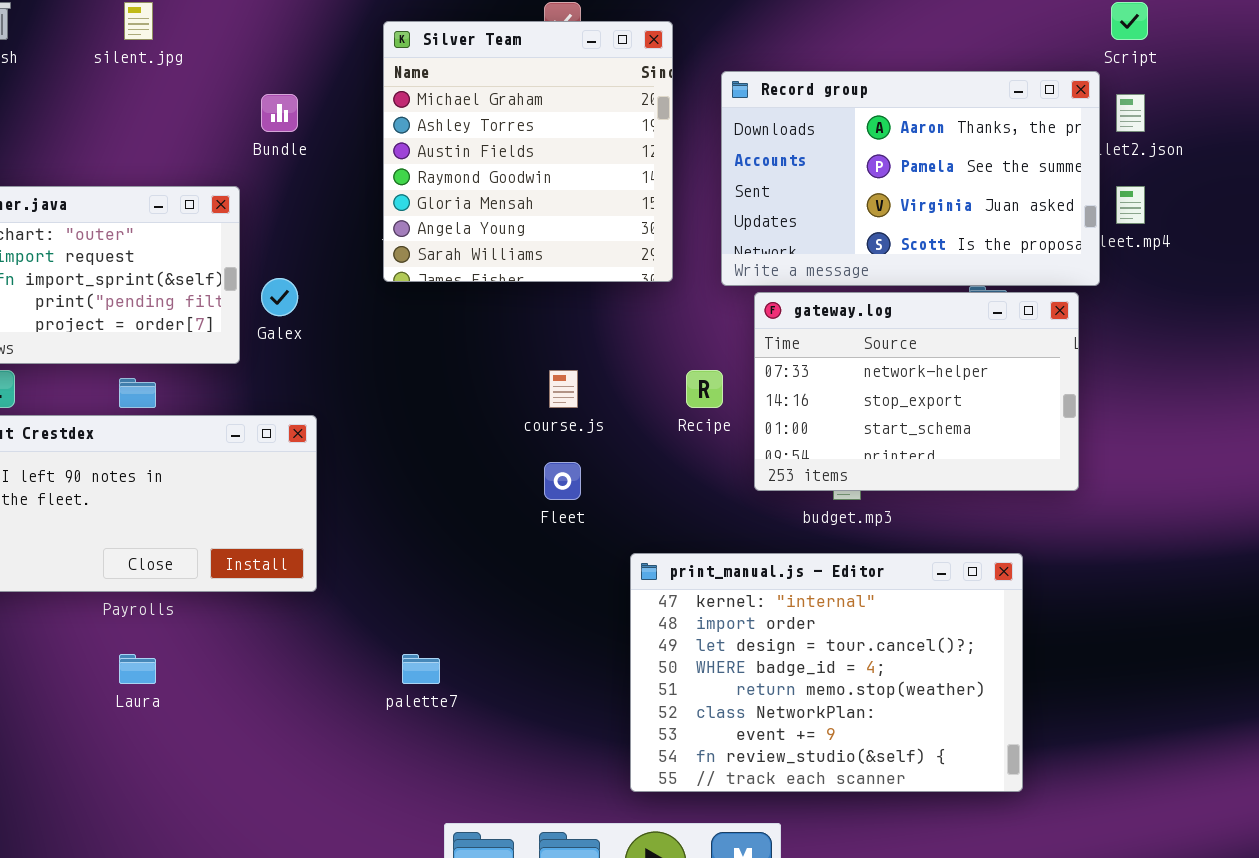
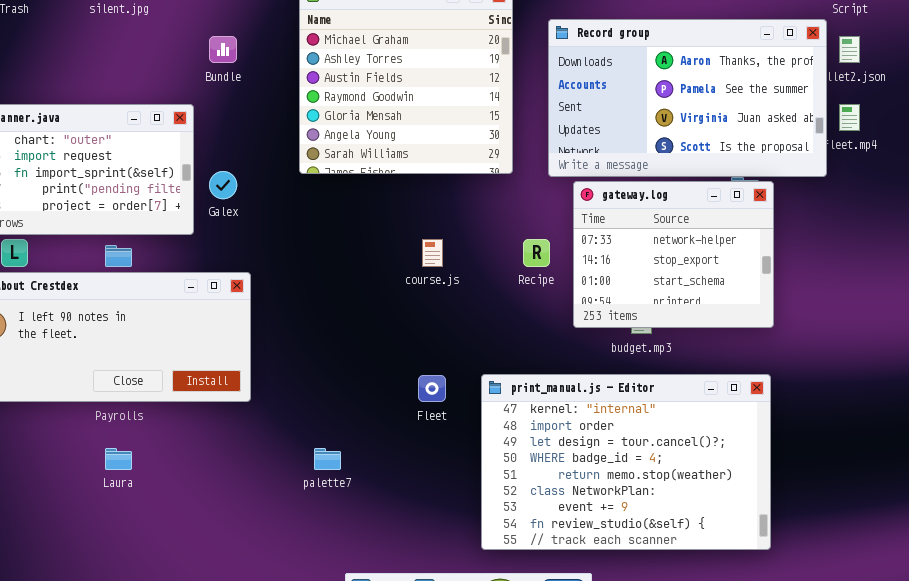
gateway.log: [754,292,1079,491] -> [573,181,774,328], resized
Fleet: [544,462,581,500] -> [418,375,446,402], moved

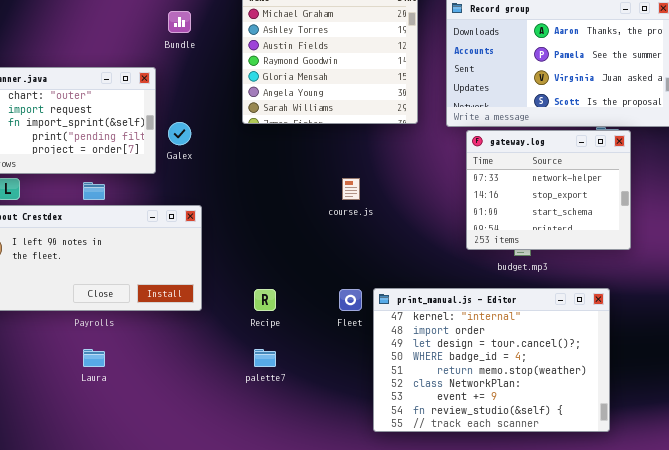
Recipe: [523,239,550,267] -> [254,289,276,311], moved
print_manual.js - Editor: [481,374,771,550] -> [373,288,610,432], moved

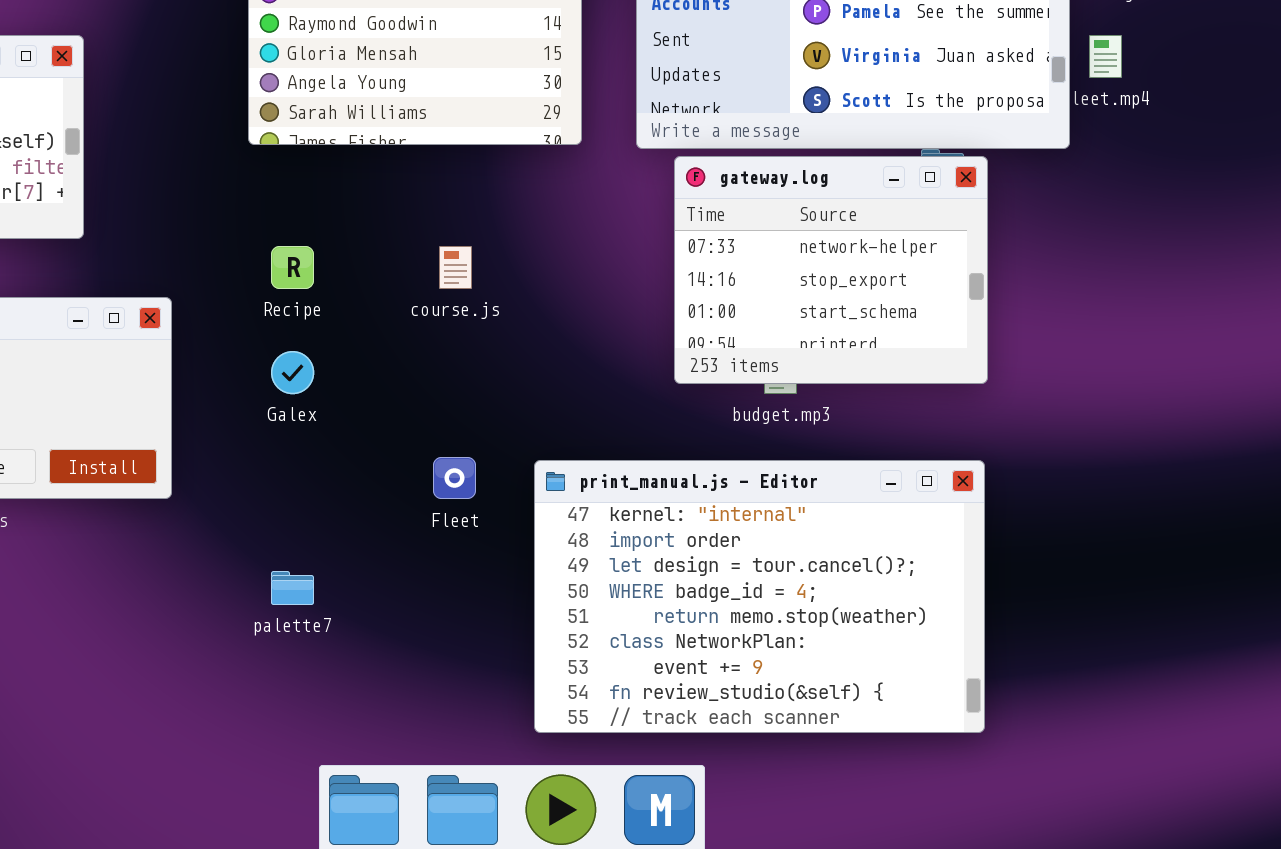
Galex: [168,122,191,145] -> [271,351,314,394], moved
print_manual.js - Editor: [373,288,610,432] -> [534,460,985,733], moved
Recipe: [254,289,276,311] -> [271,246,314,289], moved

